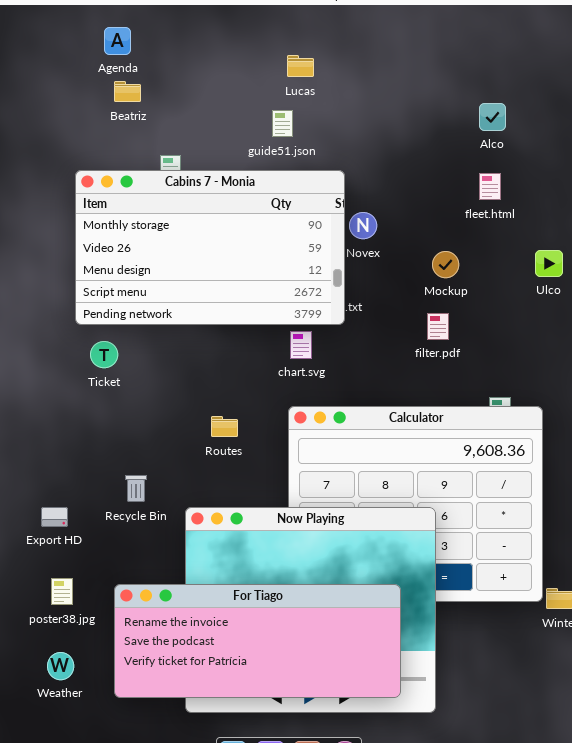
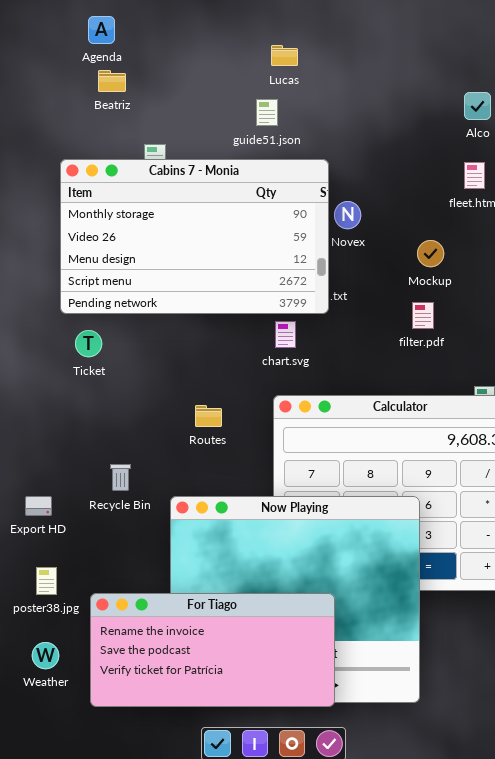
For Tiago: [114,584,401,698] -> [90,593,335,707], moved, resized

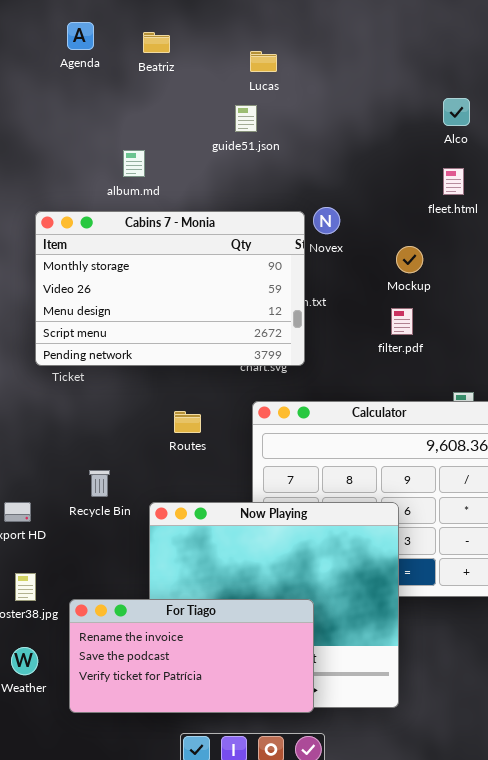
Beatriz: [98,70,126,92] -> [143,32,170,53], moved
Cabins 7 - Monia: [60,159,329,314] -> [35,211,305,366], moved

